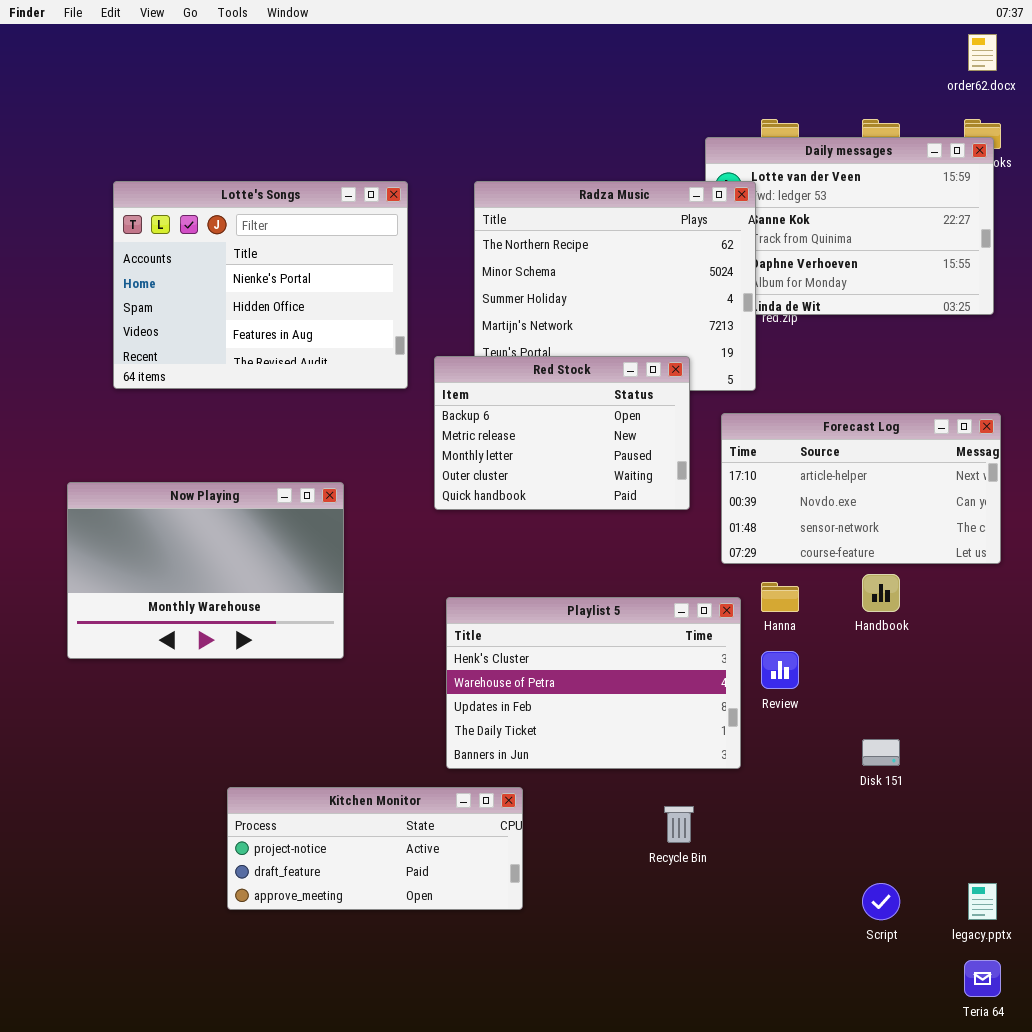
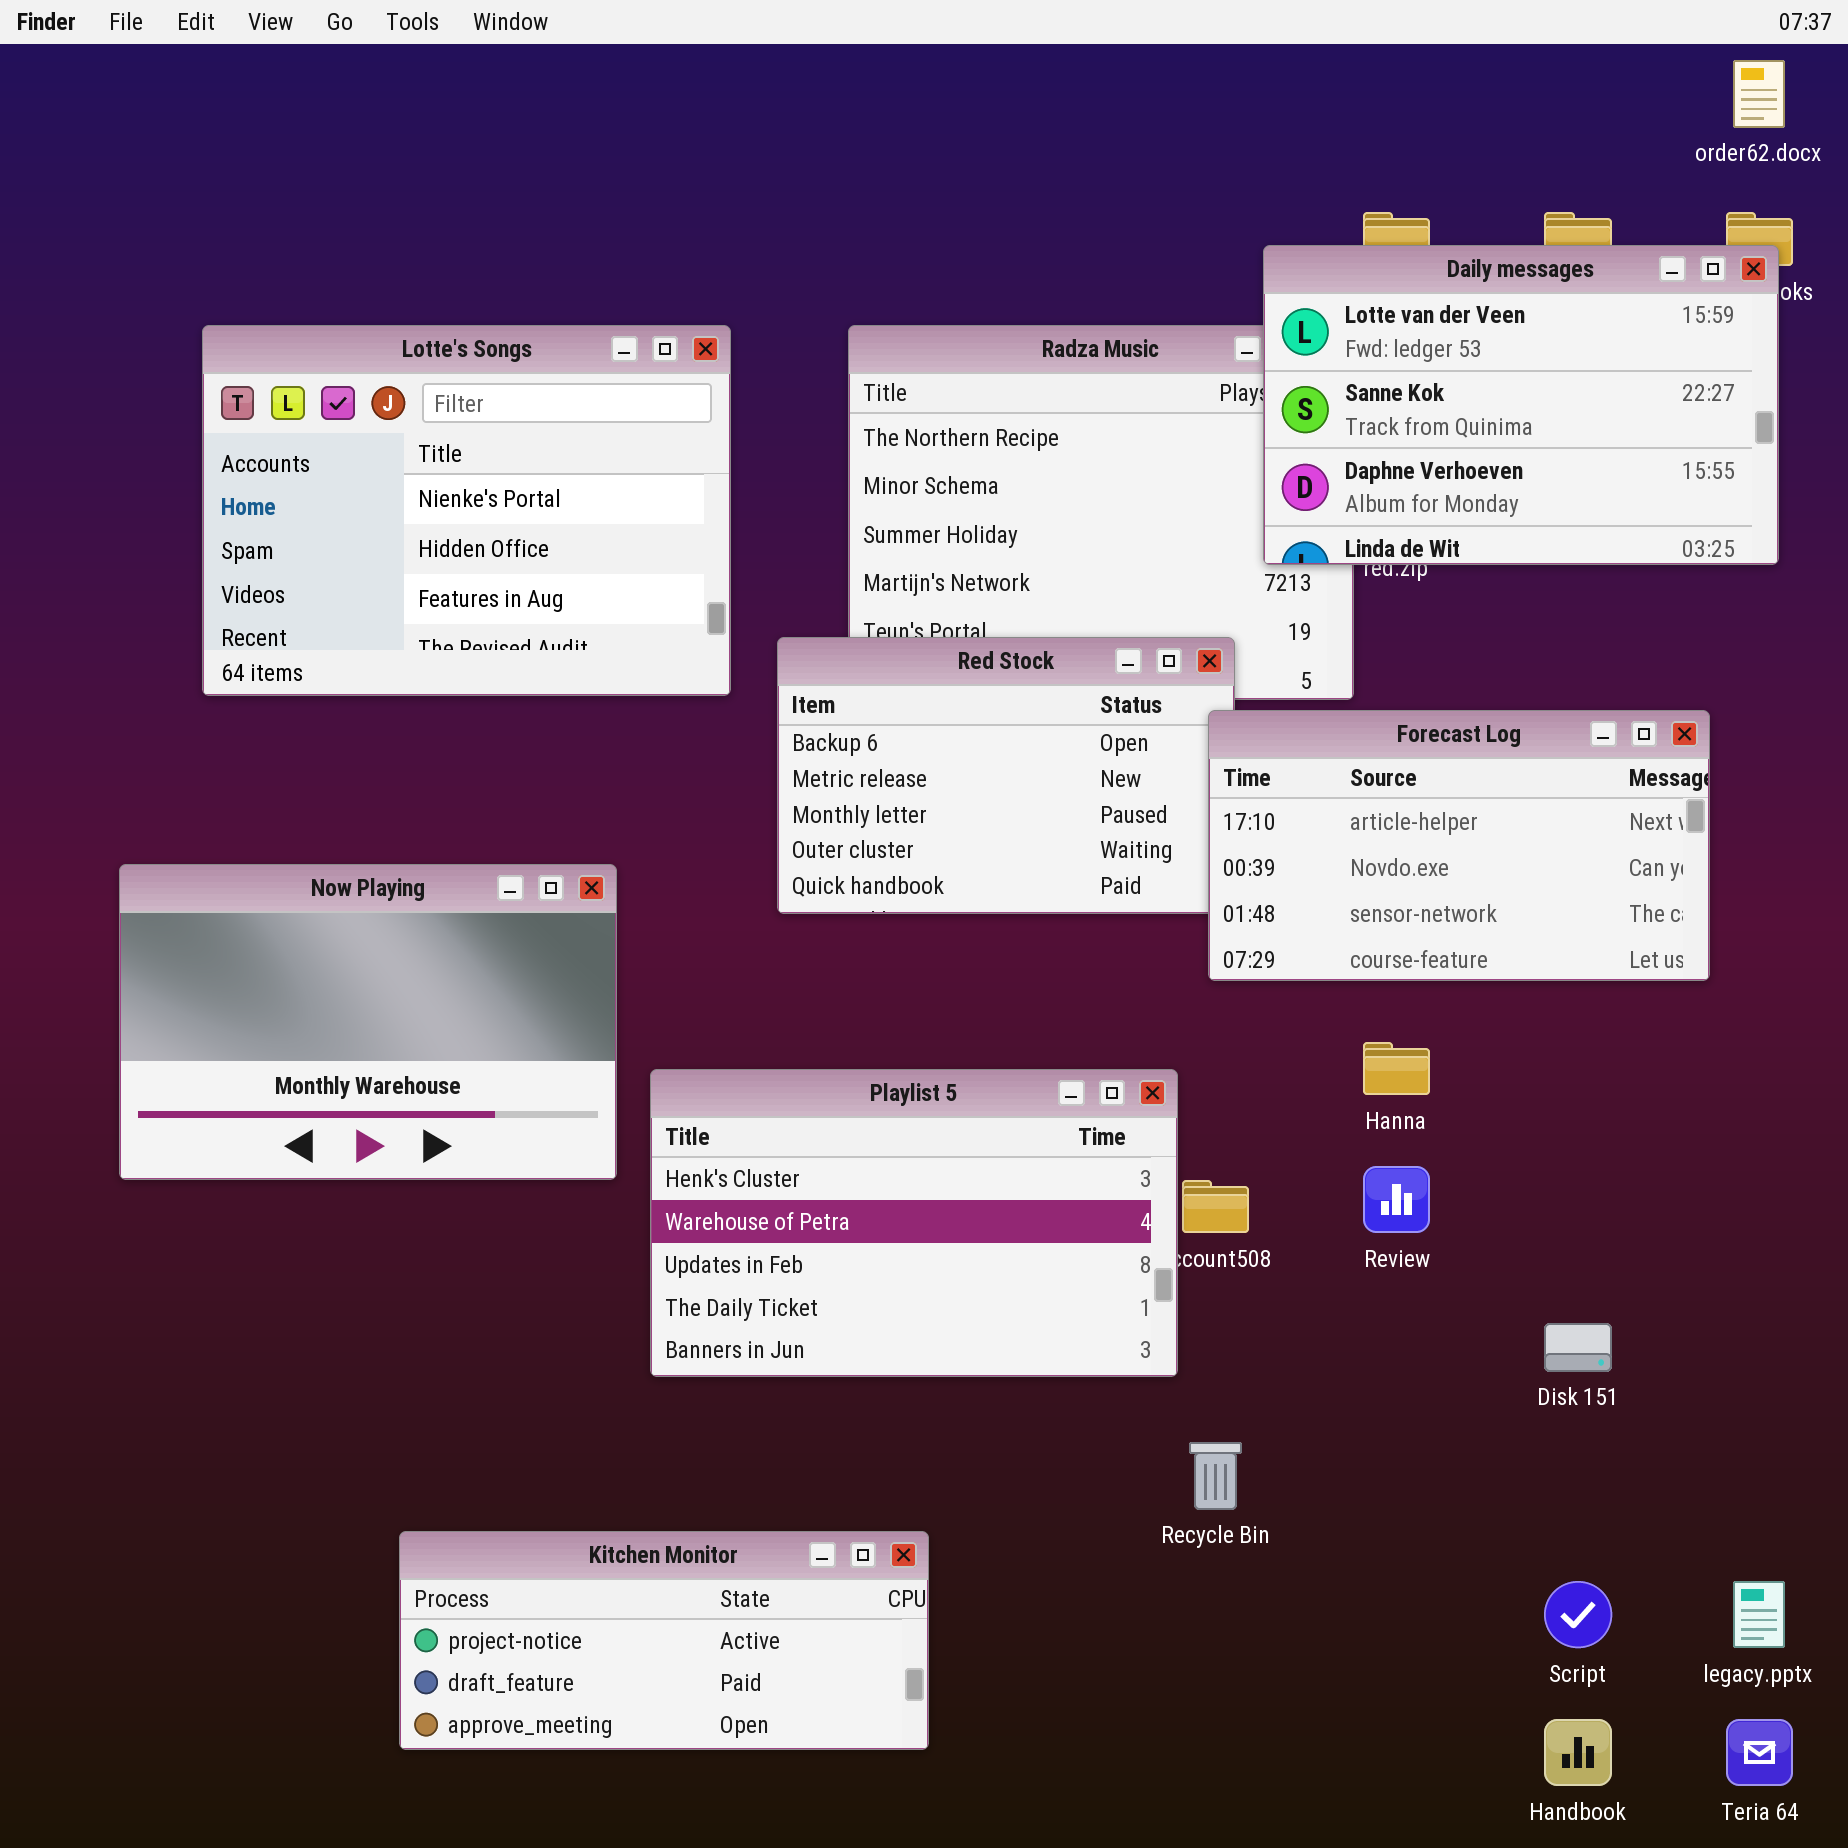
Daily messages: [705,137,994,315] -> [1263,245,1779,565], raised
Forecast Log: [721,413,1001,564] -> [1208,710,1710,981], moved
Handbook: [862,574,900,612] -> [1544,1719,1612,1786], moved
Playlist 5: [446,597,741,769] -> [650,1069,1178,1377], moved
Kitchen Monitor: [227,787,523,910] -> [399,1531,929,1750], moved

